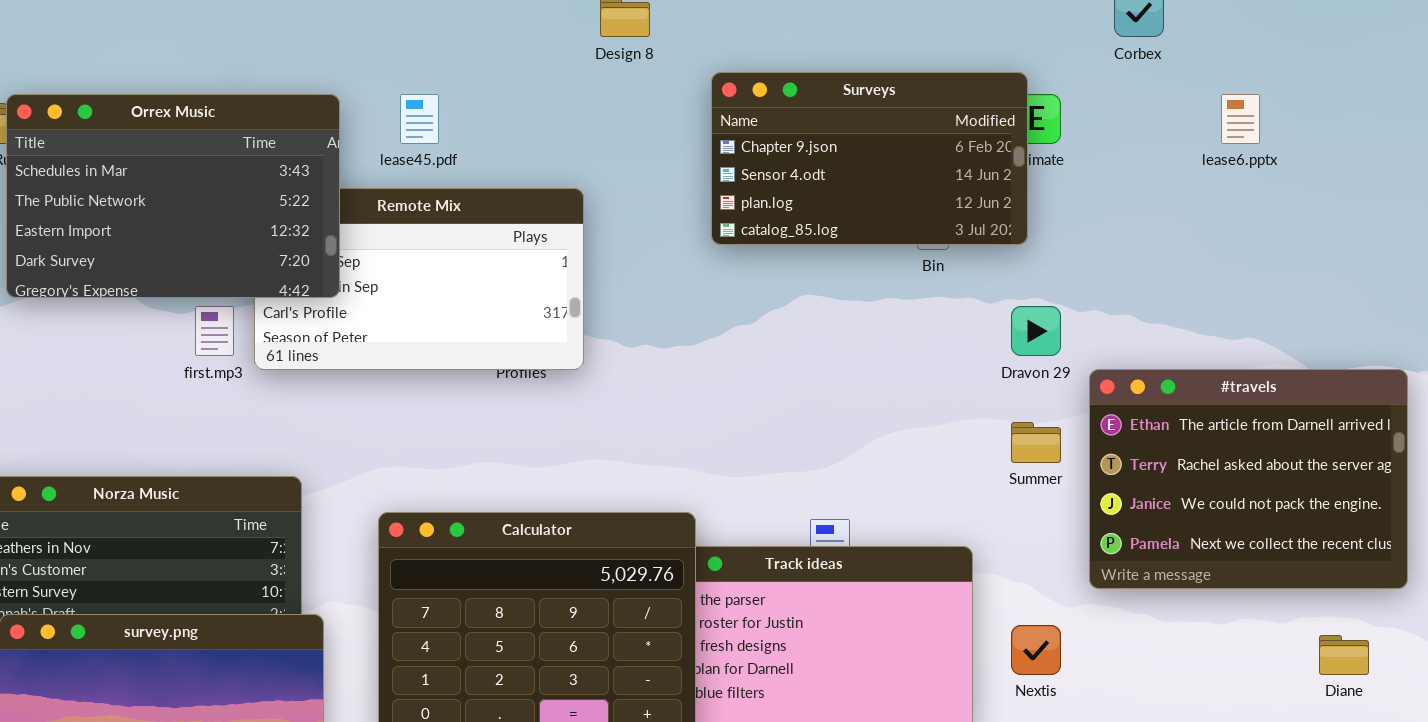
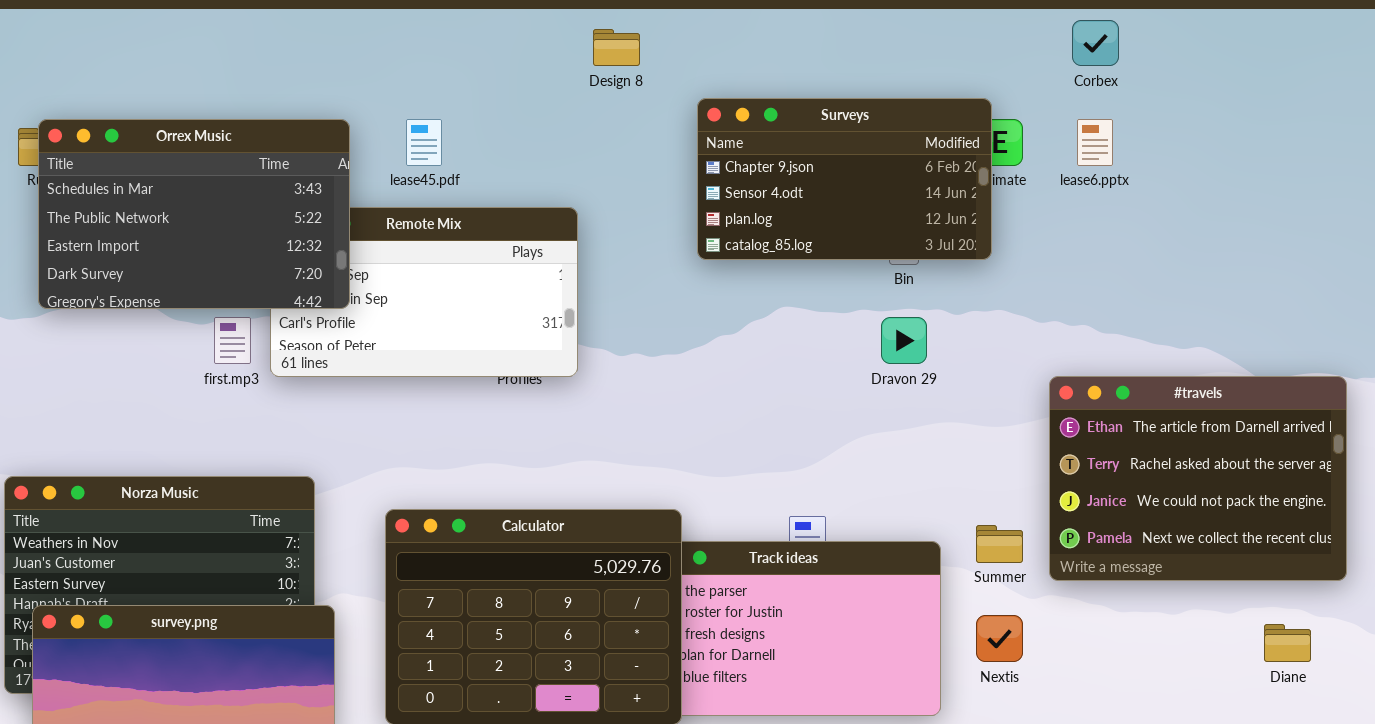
lease6.pptx: [1221,94,1260,144] -> [1077,119,1113,166], moved
Dravon 29: [1011,306,1061,356] -> [881,317,927,364], moved
Summer: [1011,422,1061,463] -> [976,525,1023,563], moved

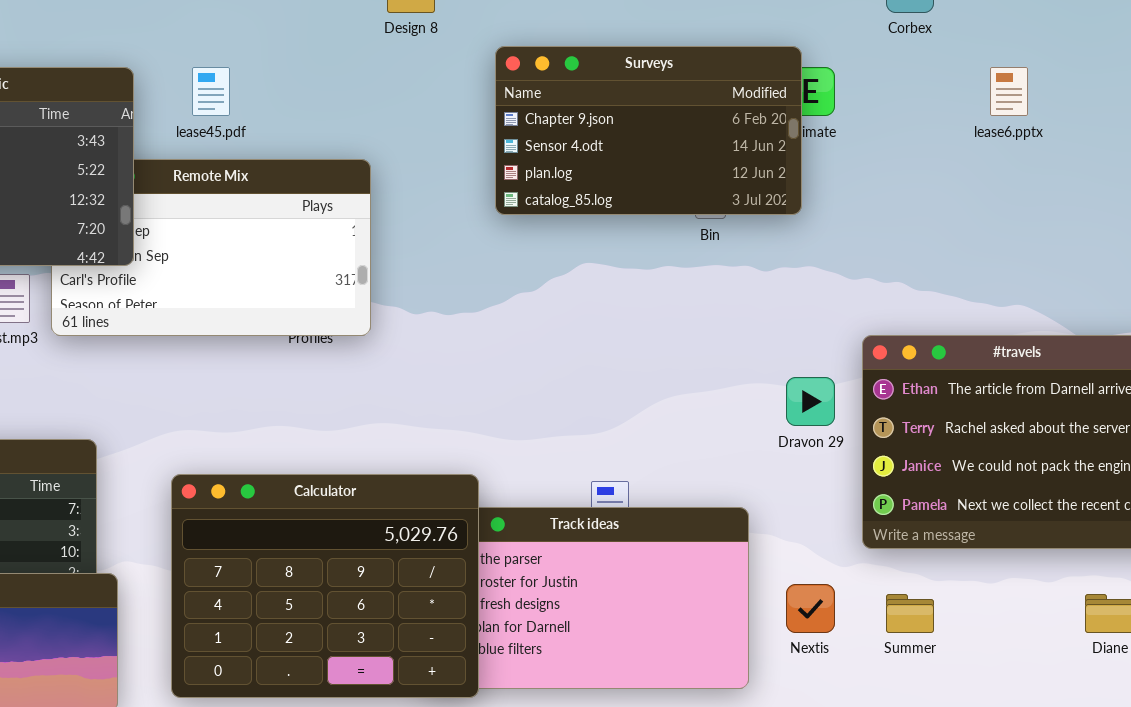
lease6.pptx: [1077,119,1113,166] -> [990,67,1028,116], moved
Dravon 29: [881,317,927,364] -> [786,377,835,426], moved
Summer: [976,525,1023,563] -> [886,594,934,633], moved

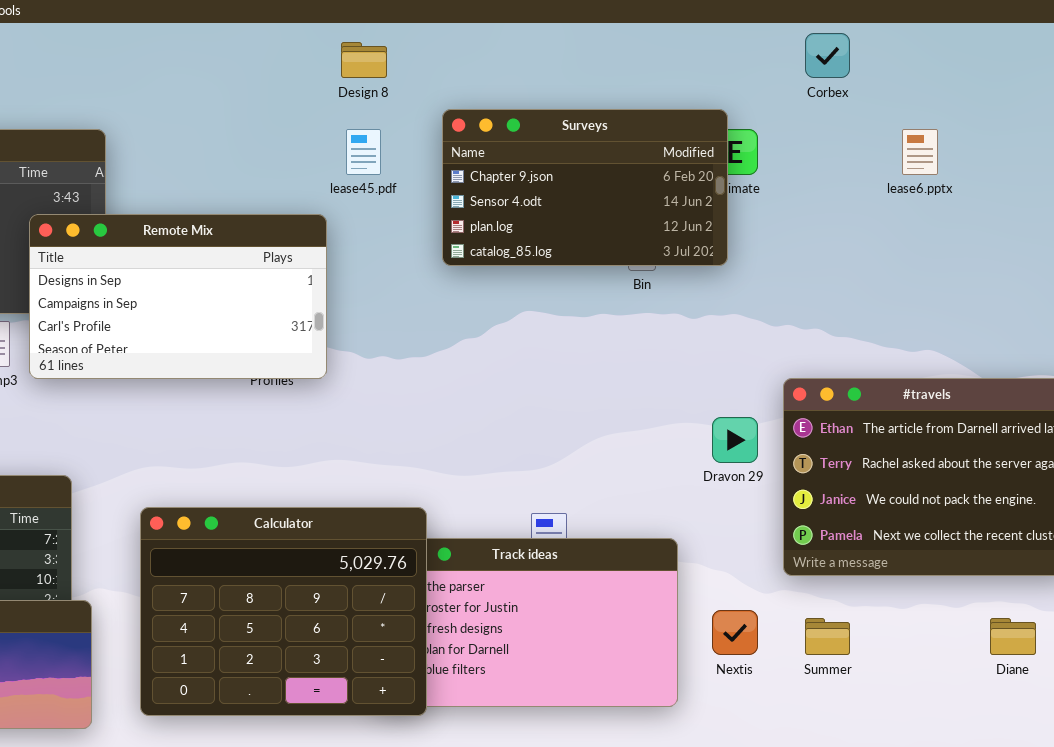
lease45.pdf: [192,67,230,116] -> [346,129,381,175], moved
Remote Mix: [51,159,371,336] -> [29,214,327,379], raised

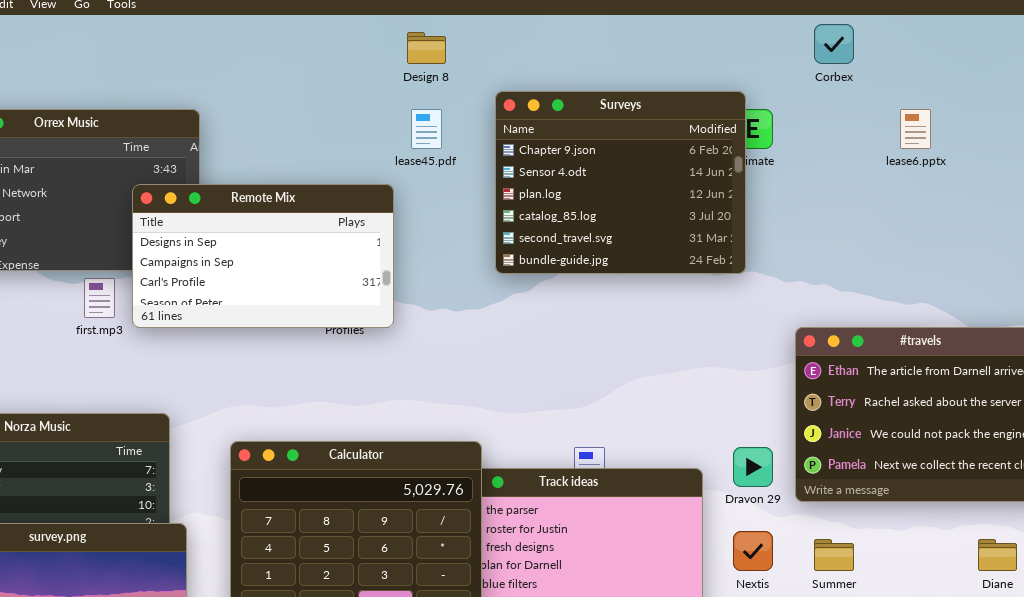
Surveys: [442,109,728,266] -> [495,91,746,274], resized
Dravon 29: [712,417,758,463] -> [733,447,773,487], moved

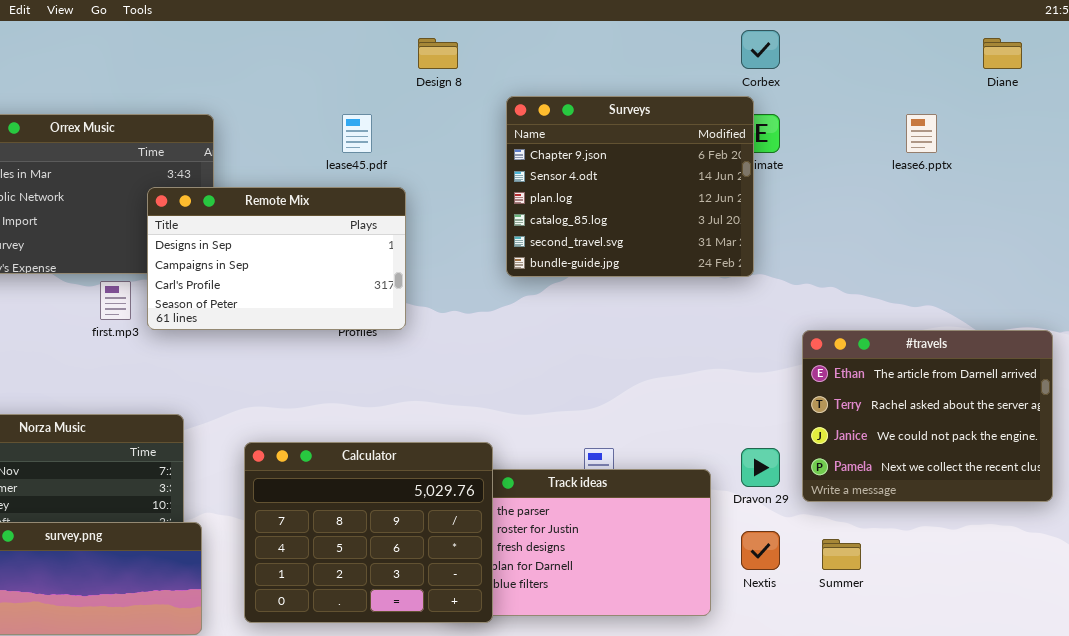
Corbex: [814,24,854,64] -> [741,30,780,69], moved
lease45.pdf: [411,109,442,149] -> [342,114,372,153], moved
Diane: [978,539,1017,571] -> [983,38,1022,69], moved

